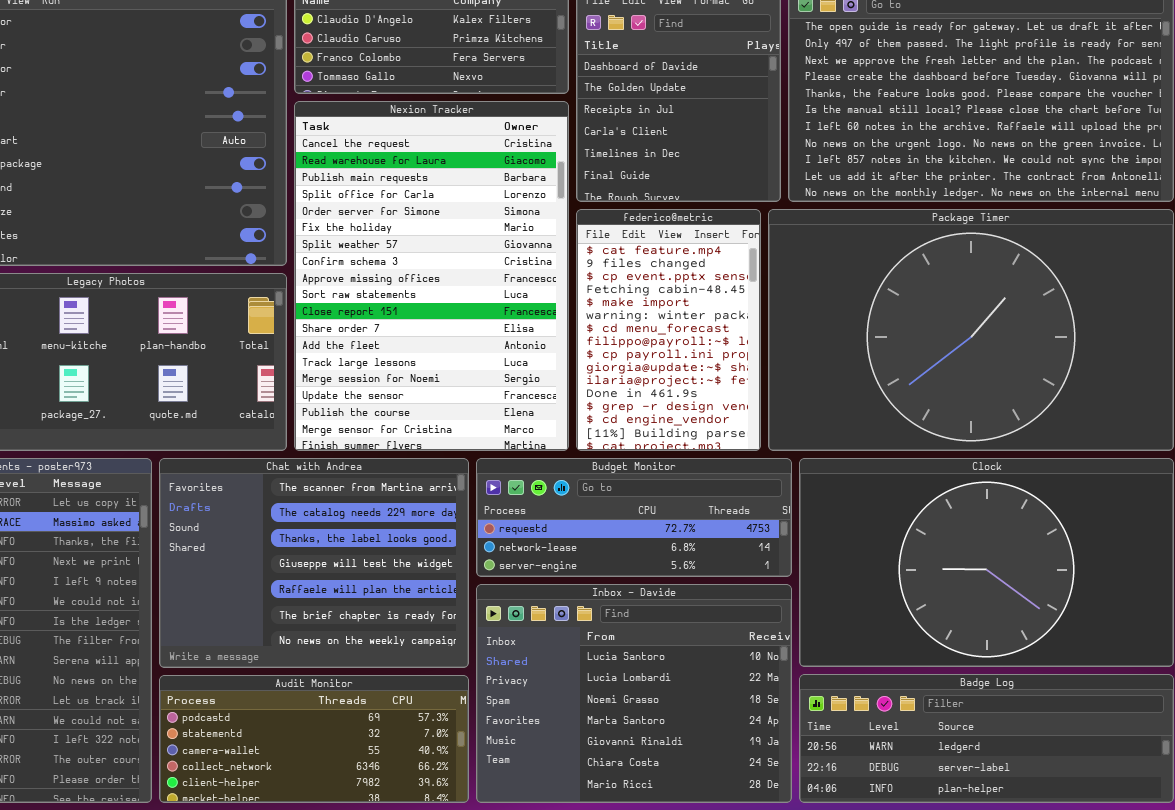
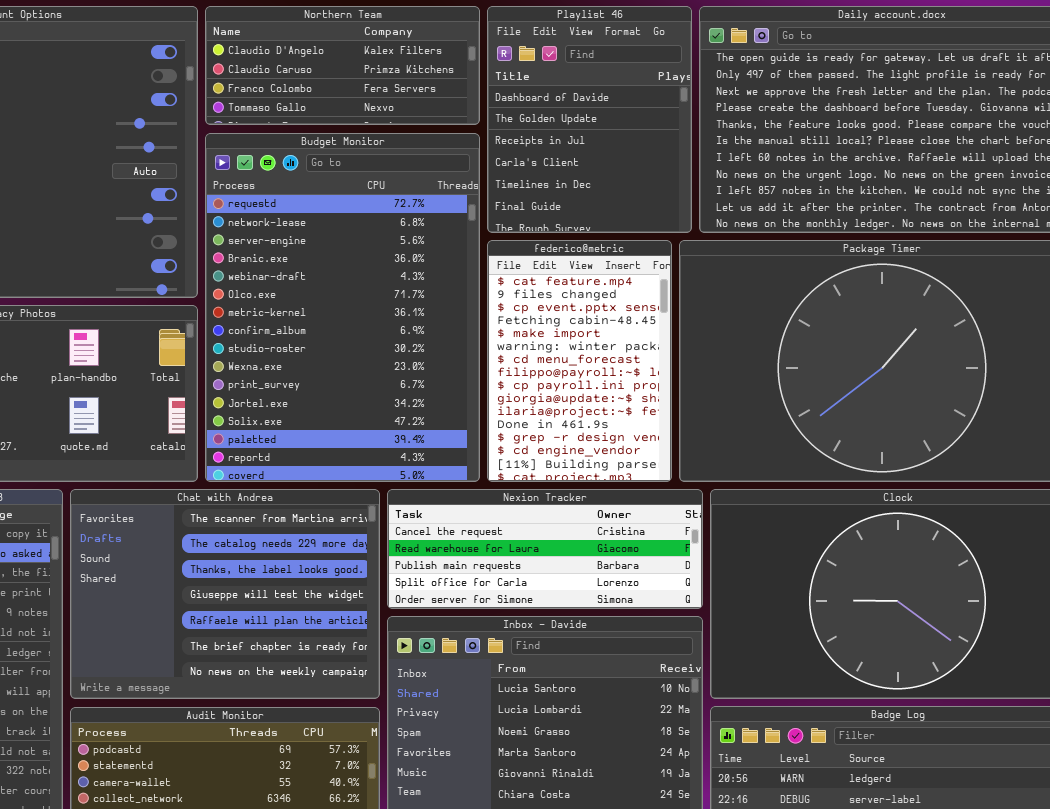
Nexion Tracker: [294,101,569,451] -> [387,489,703,609], moved, resized
Budget Monitor: [476,458,792,577] -> [205,133,480,482], moved, resized

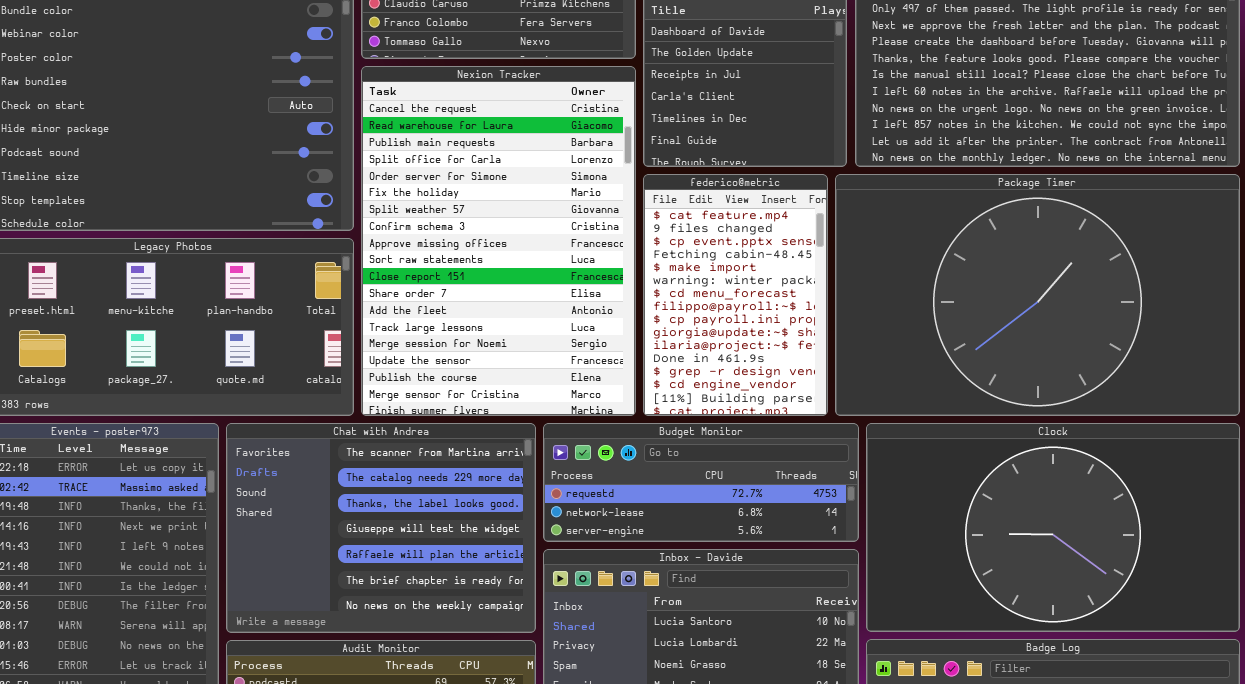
Budget Monitor: [205,133,480,482] -> [543,423,859,542], moved, resized
Nexion Tracker: [387,489,703,609] -> [361,66,636,416], moved, resized

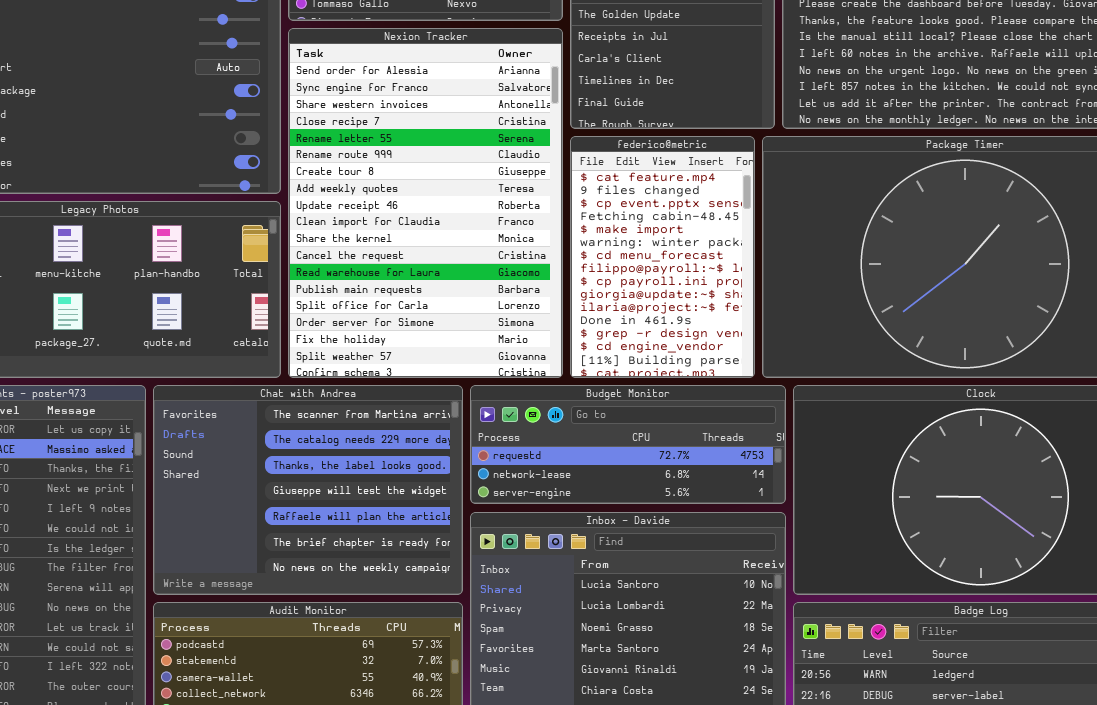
Nexion Tracker: [361,66,636,416] -> [288,28,563,378], scrolled up 11 rows

